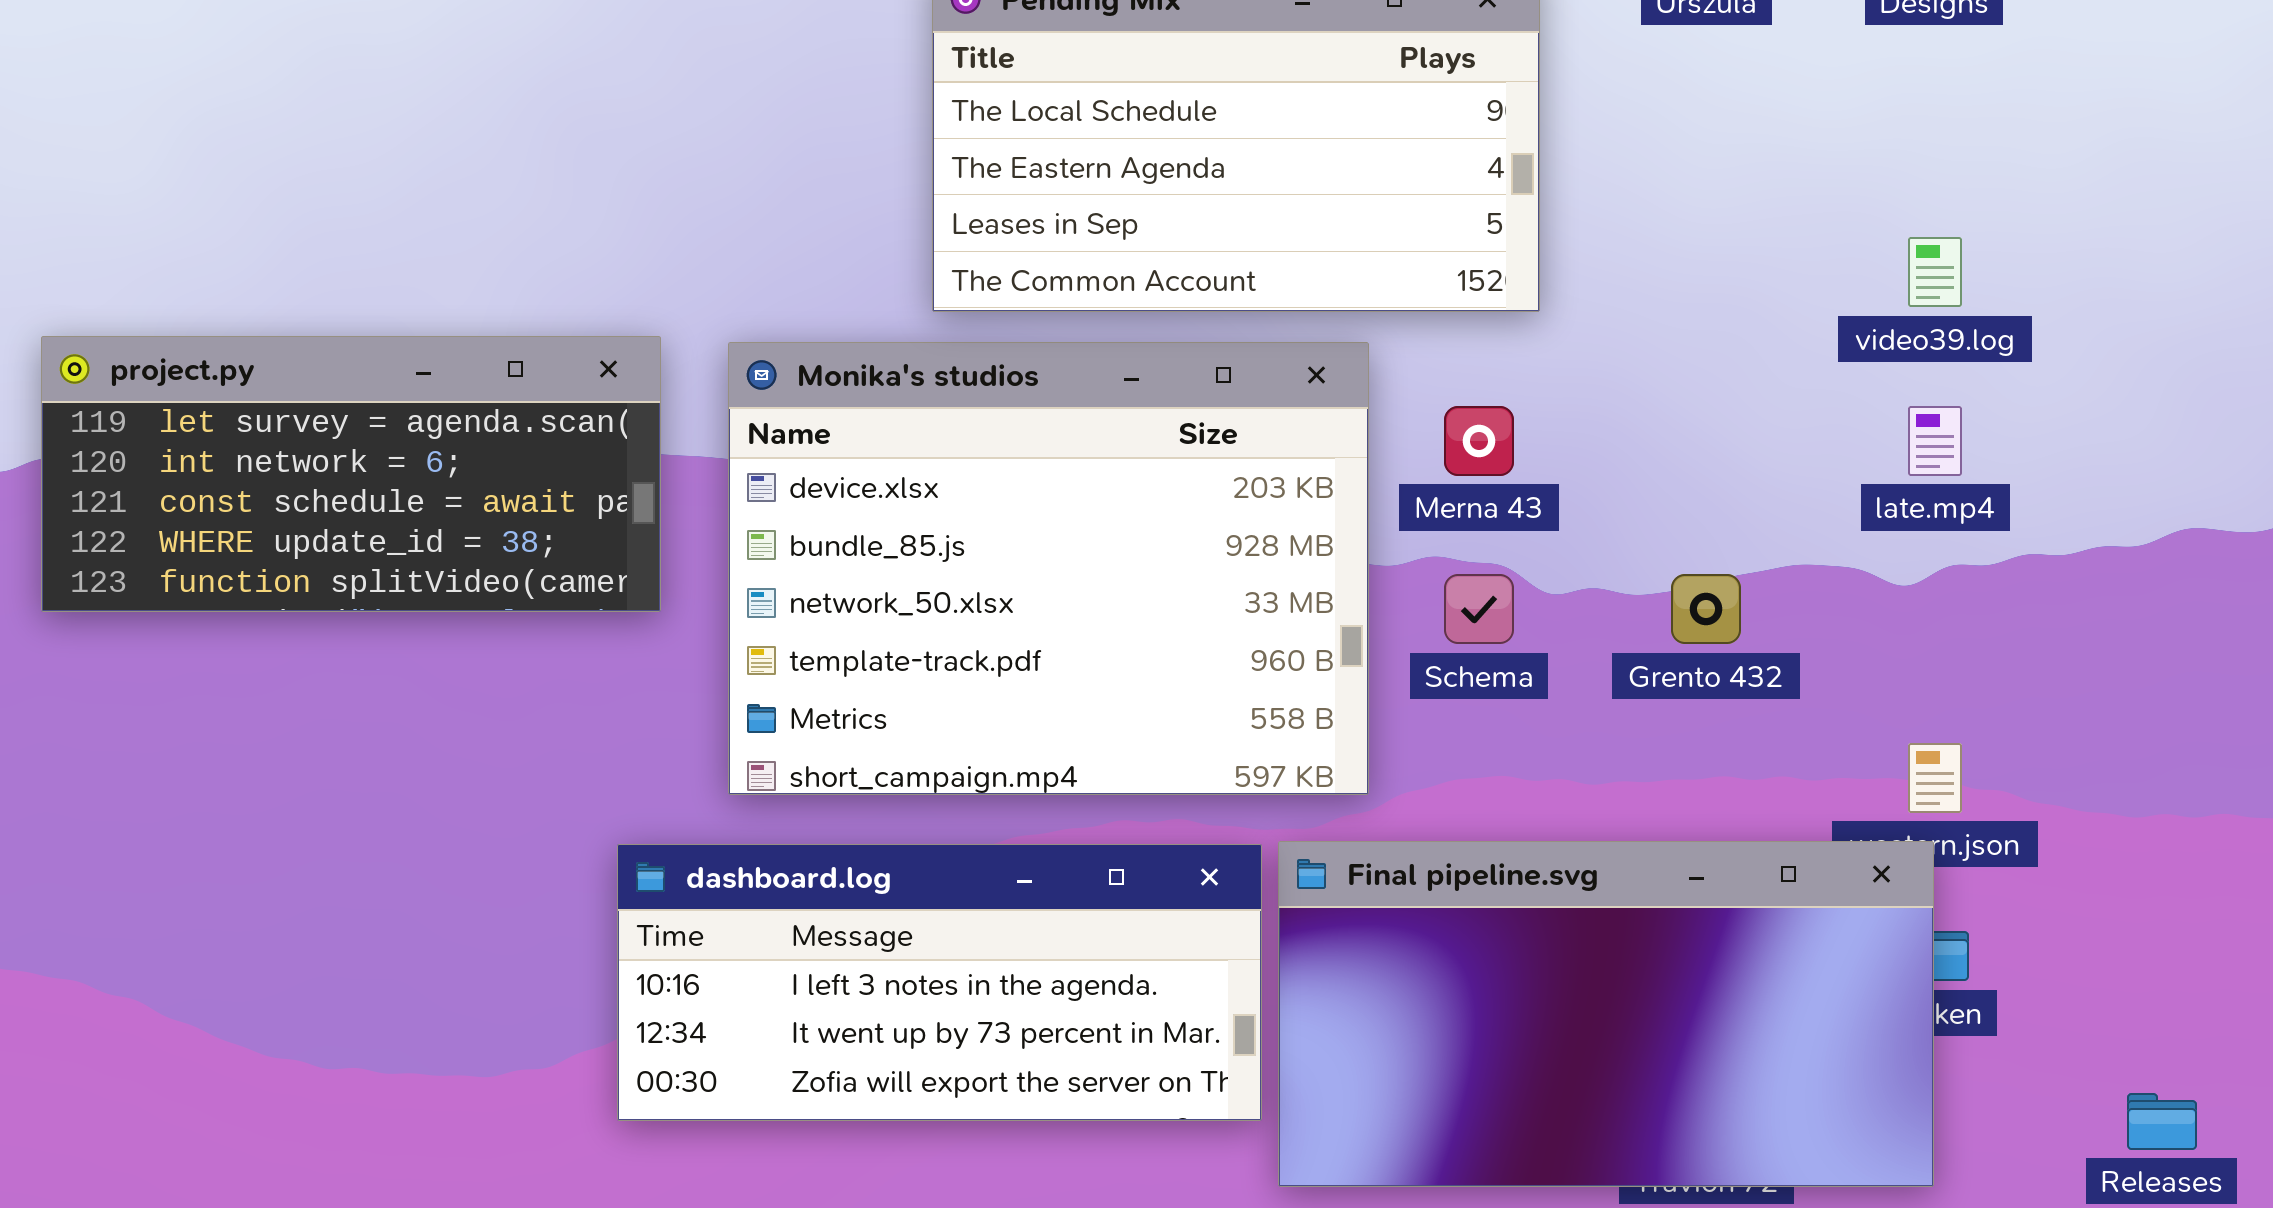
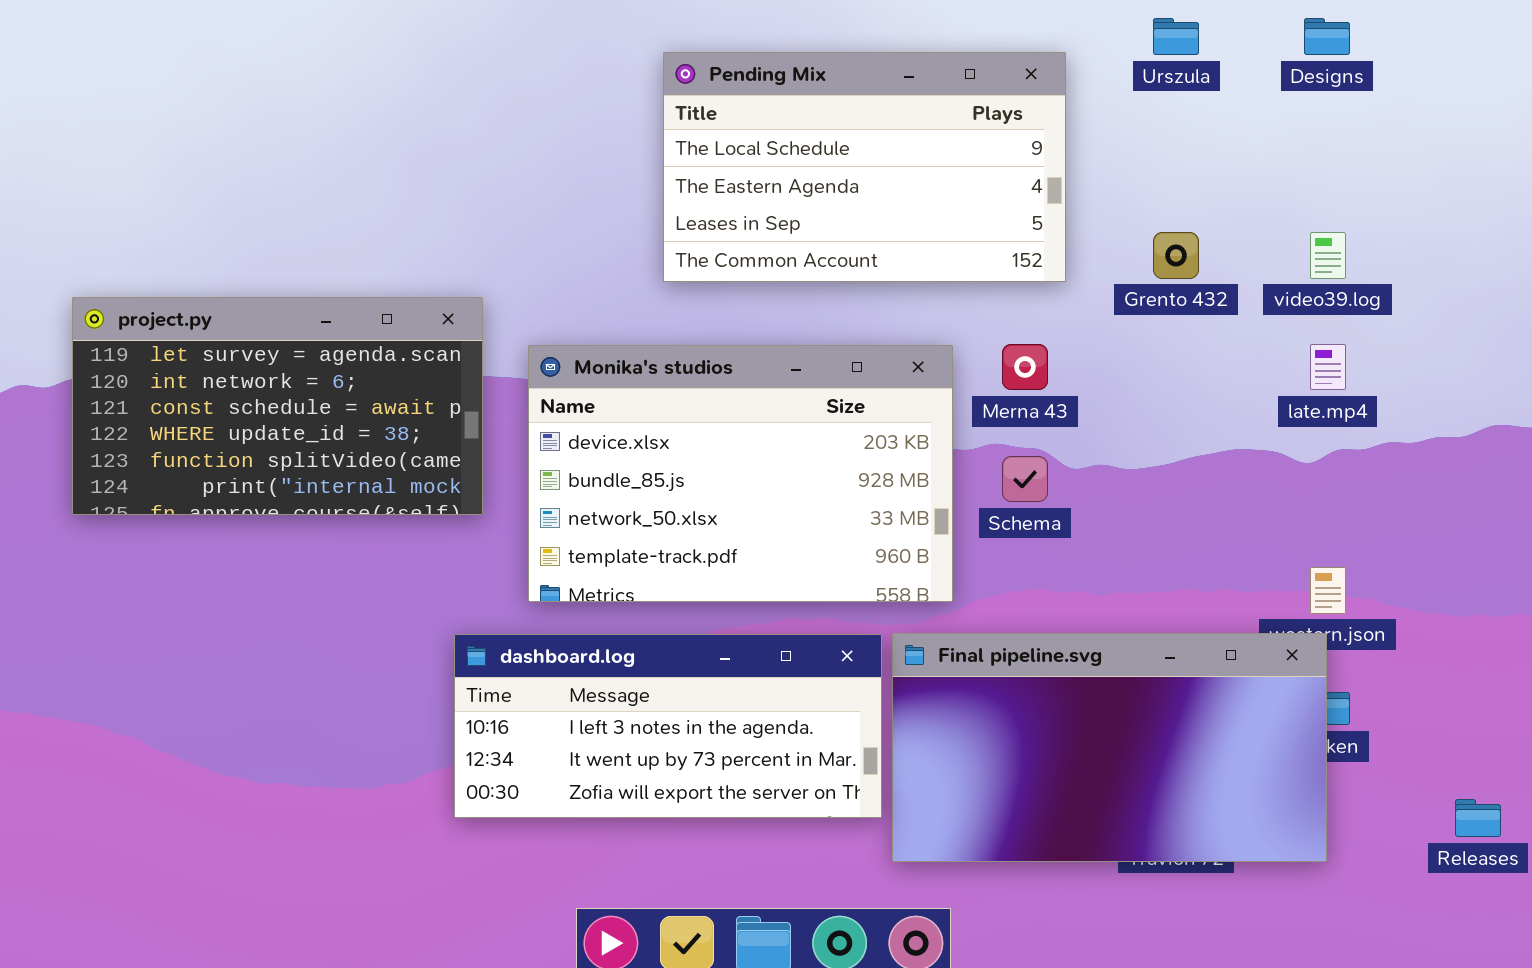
project.py: [41,336,661,612] -> [72,297,483,515], resized
Monika's studios: [728,342,1369,795] -> [528,345,953,602], resized
Grento 432: [1671,574,1741,644] -> [1153,232,1199,279], moved

